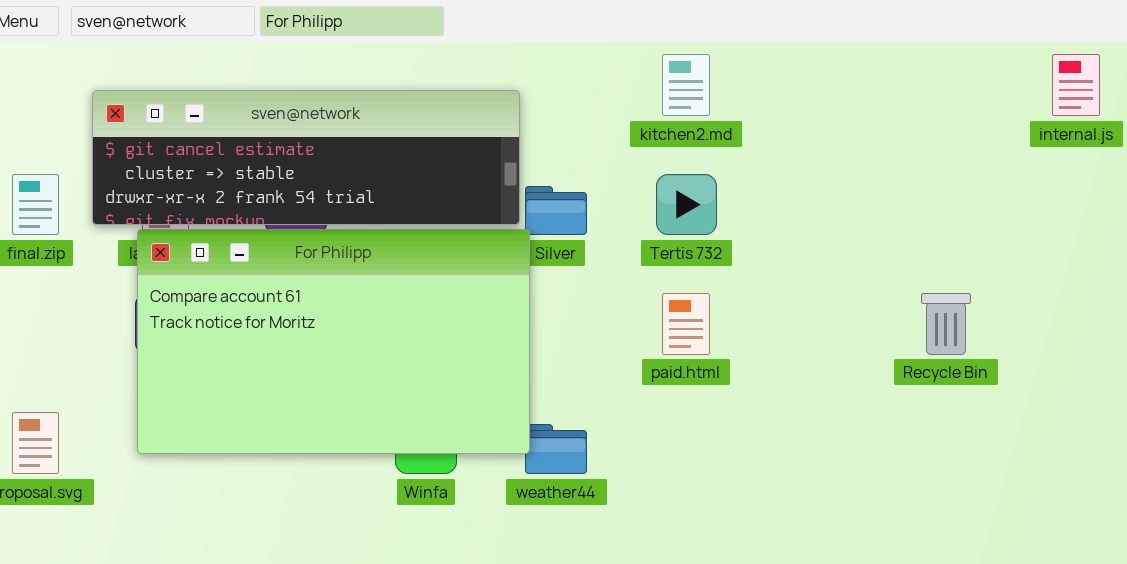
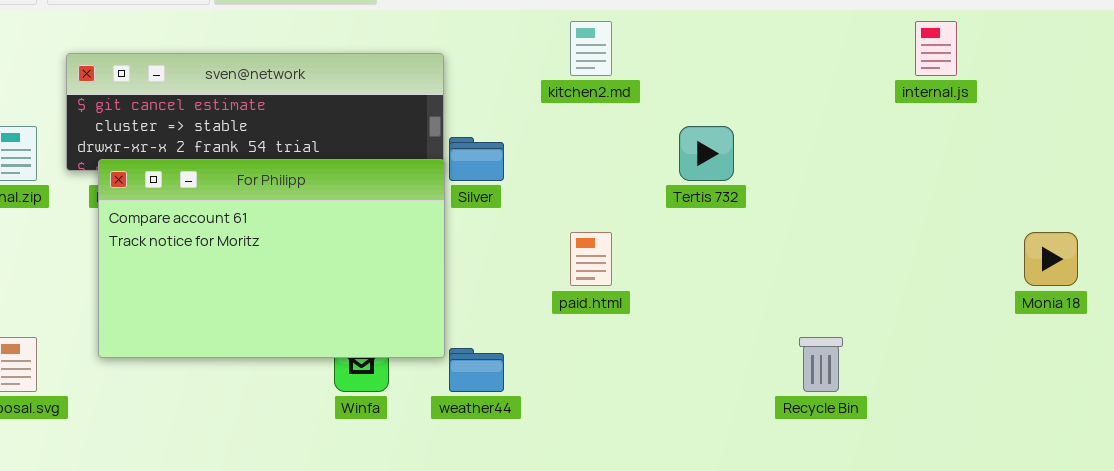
Tertis 732: [656,174,717,235] -> [679,126,734,181], moved
For Philipp: [137,229,530,454] -> [98,159,445,358], moved
Recycle Bin: [921,293,971,355] -> [799,337,843,392], moved

